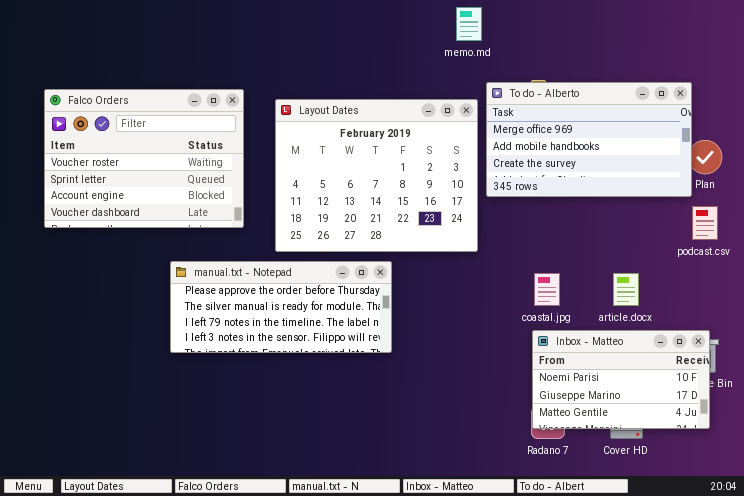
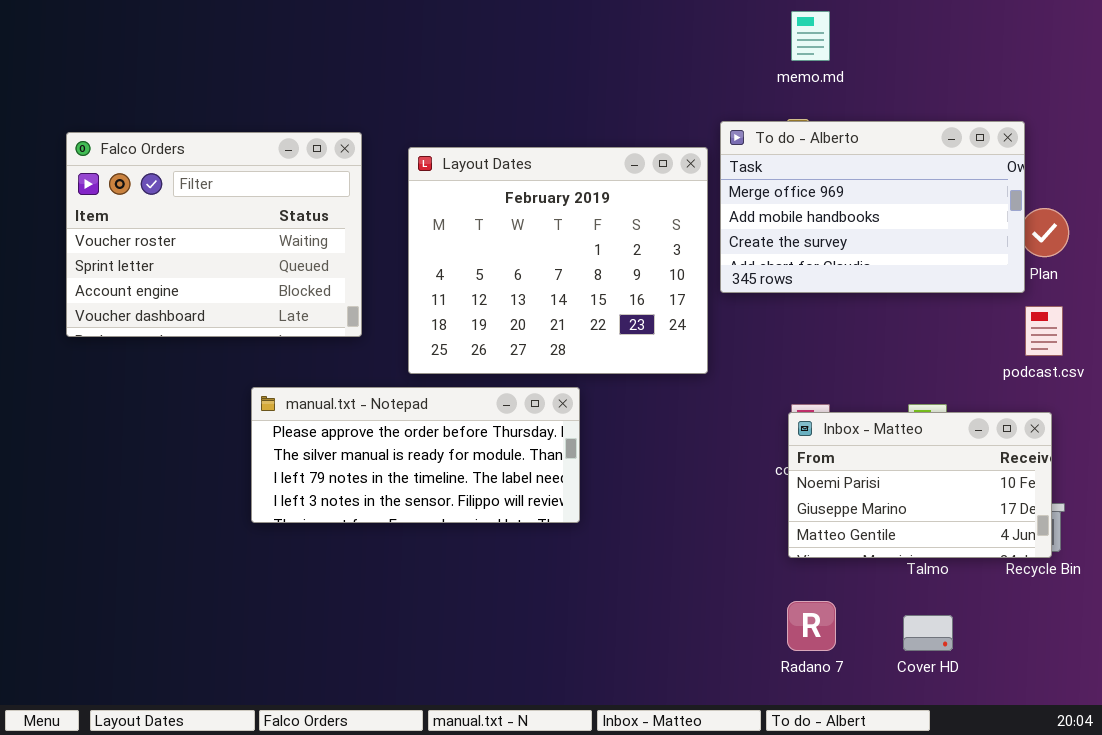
memo.md: [456,7,482,41] -> [791,11,830,61], moved
Inbox - Matteo: [532,330,710,429] -> [788,412,1052,558], moved

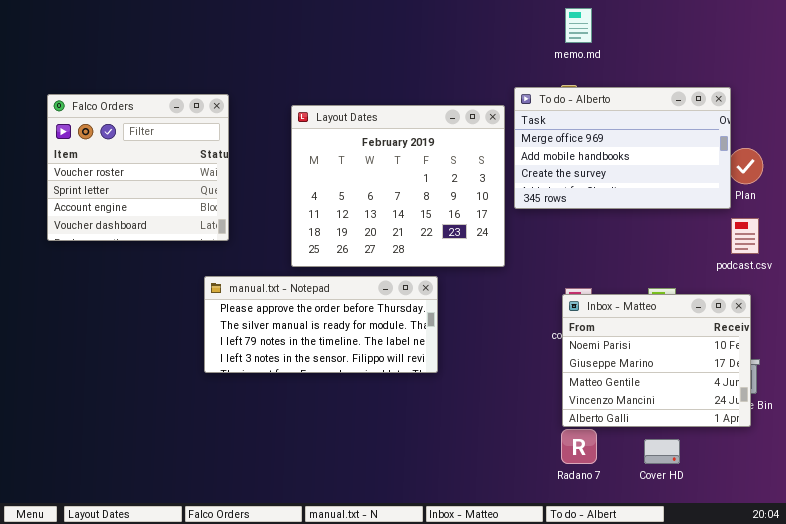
Falco Orders: [66,132,362,337] -> [47,94,229,241], resized
manual.txt - Notepad: [251,387,580,523] -> [204,276,438,373], moved
Inbox - Matteo: [788,412,1052,558] -> [562,294,751,427], resized

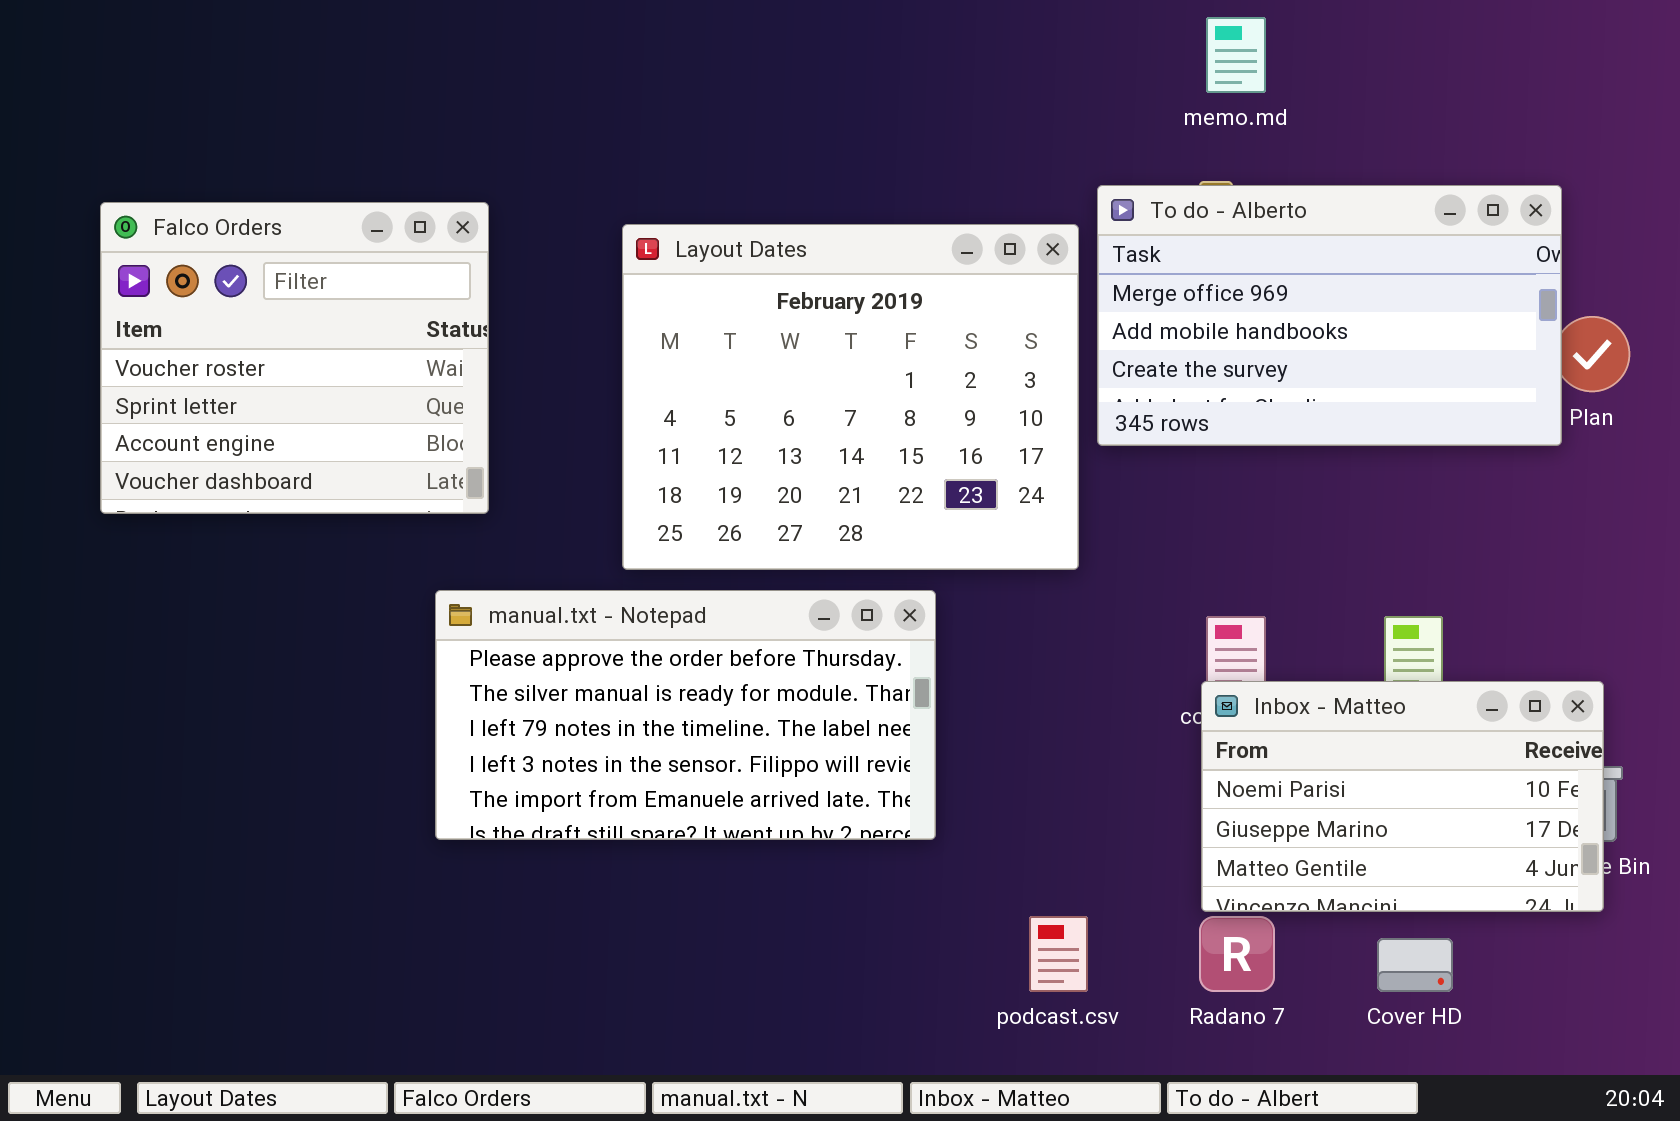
podcast.csv: [731,218,759,254] -> [1029,916,1088,992], moved
manual.txt - Notepad: [204,276,438,373] -> [435,590,936,840], resized
Inbox - Matteo: [562,294,751,427] -> [1201,681,1604,912], resized

